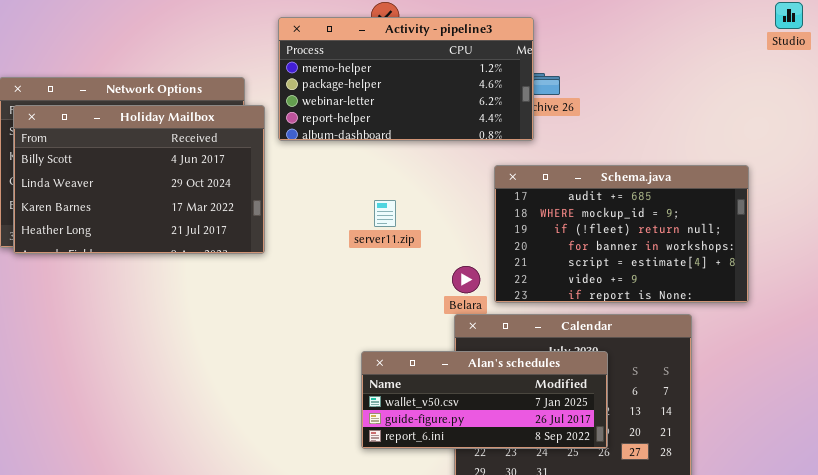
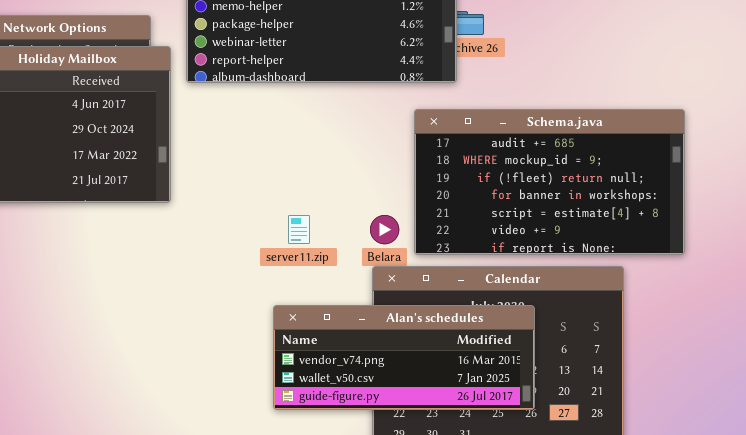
server11.zip: [374,200,396,227] -> [288,215,310,244], moved
Alan's schedules: [361,351,608,449] -> [273,305,535,410], scrolled up 1 row

